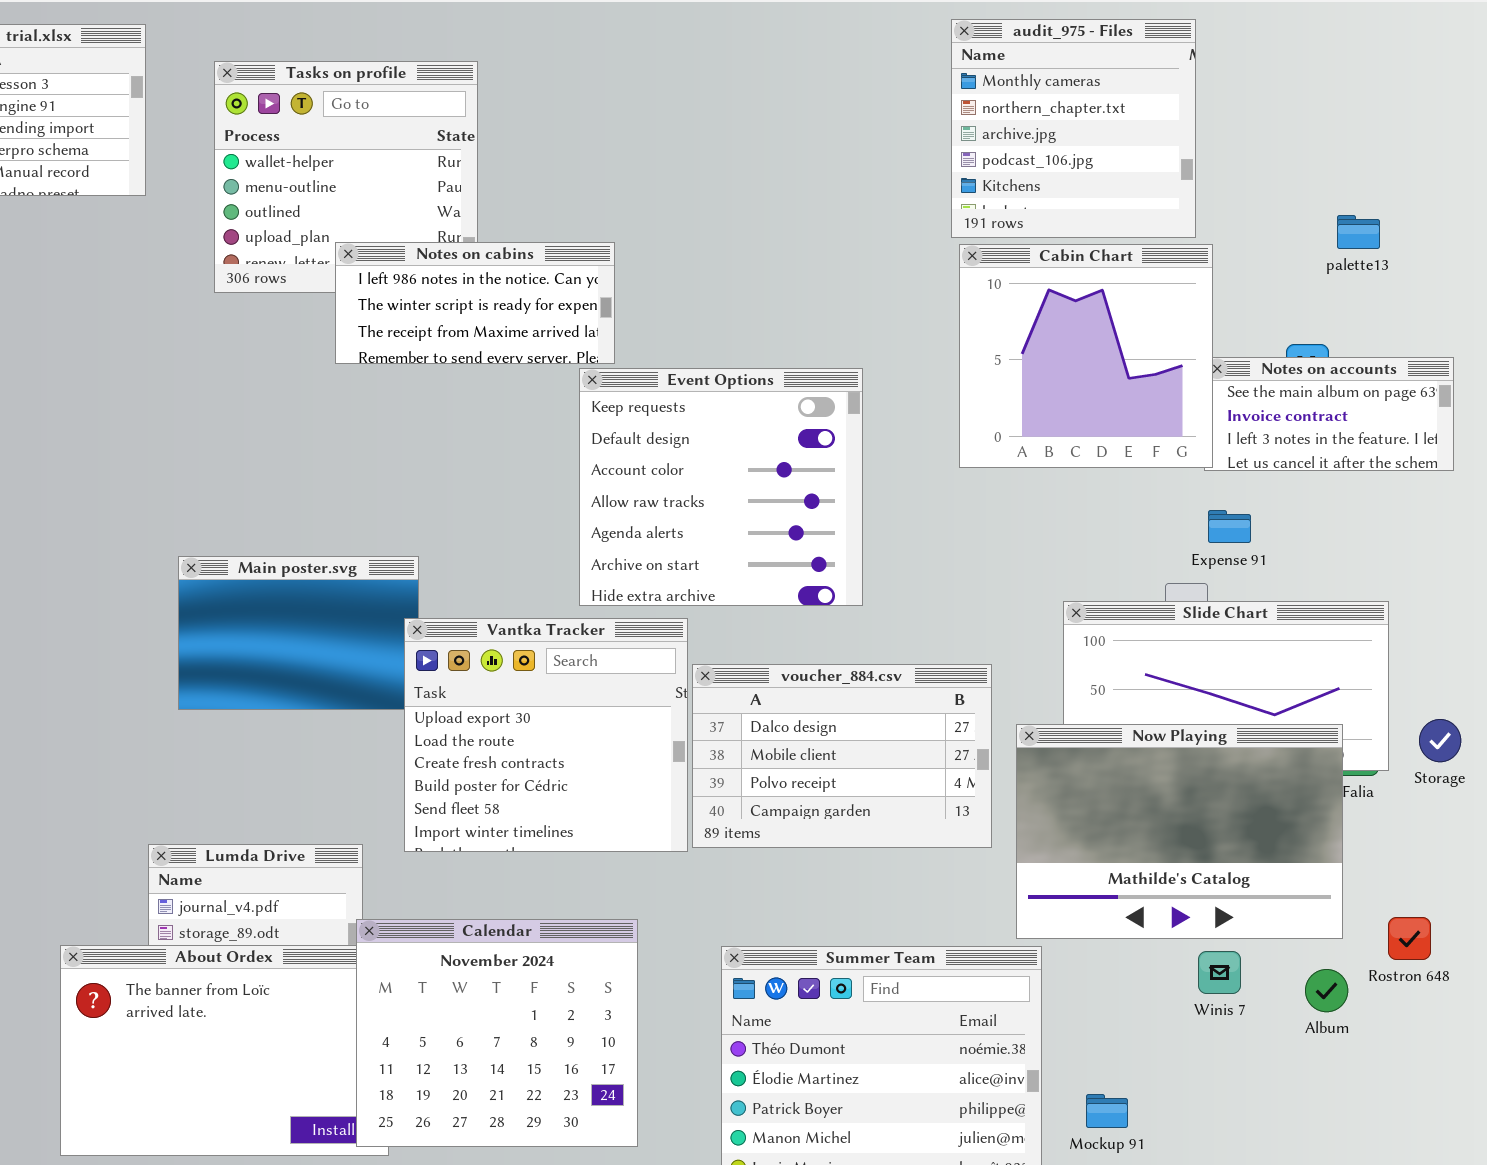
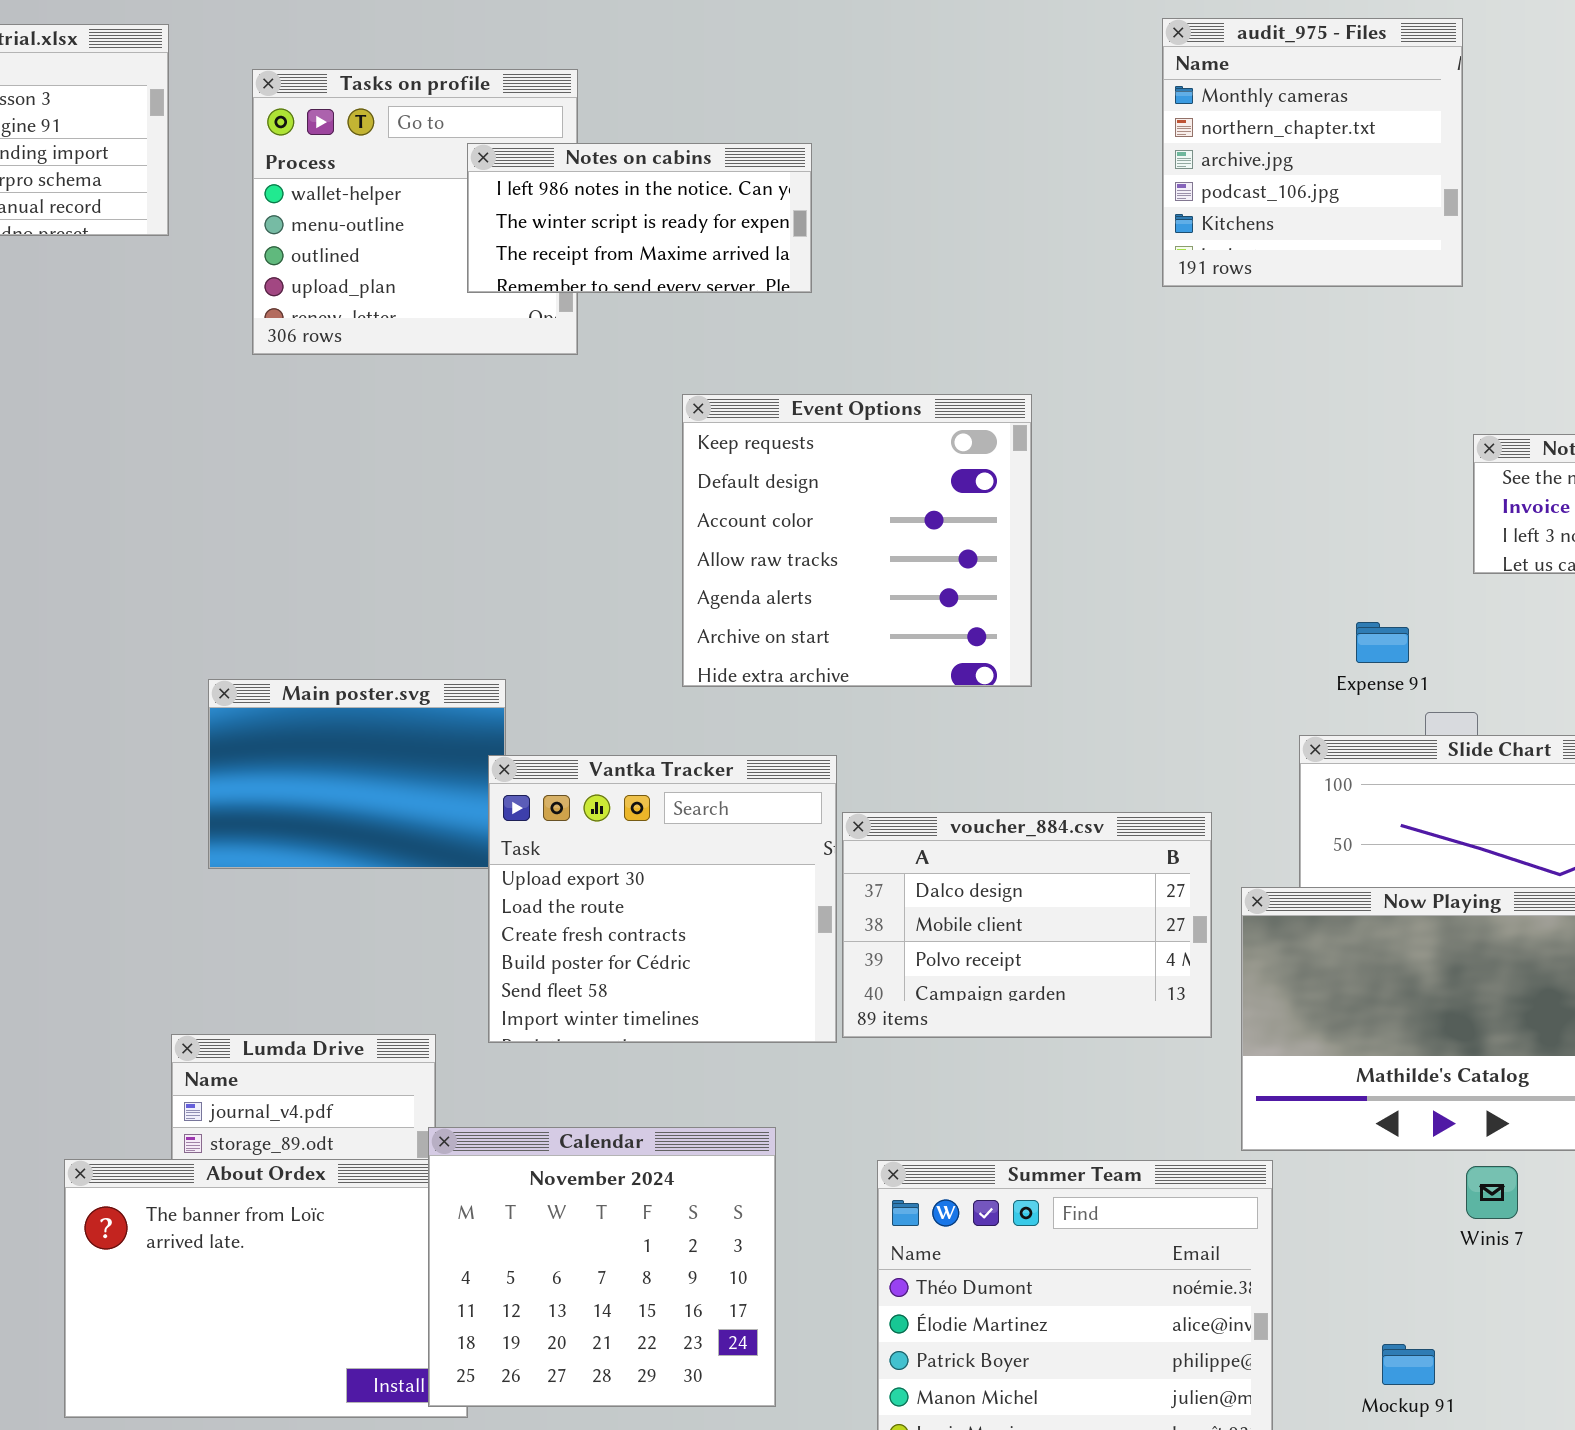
Notes on cabins: [335,242,615,364] -> [467,143,812,293], moved
Cabin Chart: [959,244,1213,468] -> none, closed
Event Options: [579,368,863,606] -> [682,394,1032,687], moved
Expense 91: [1208,510,1251,543] -> [1356,622,1409,663], moved
Mockup 91: [1086,1094,1128,1128] -> [1382,1344,1435,1385], moved

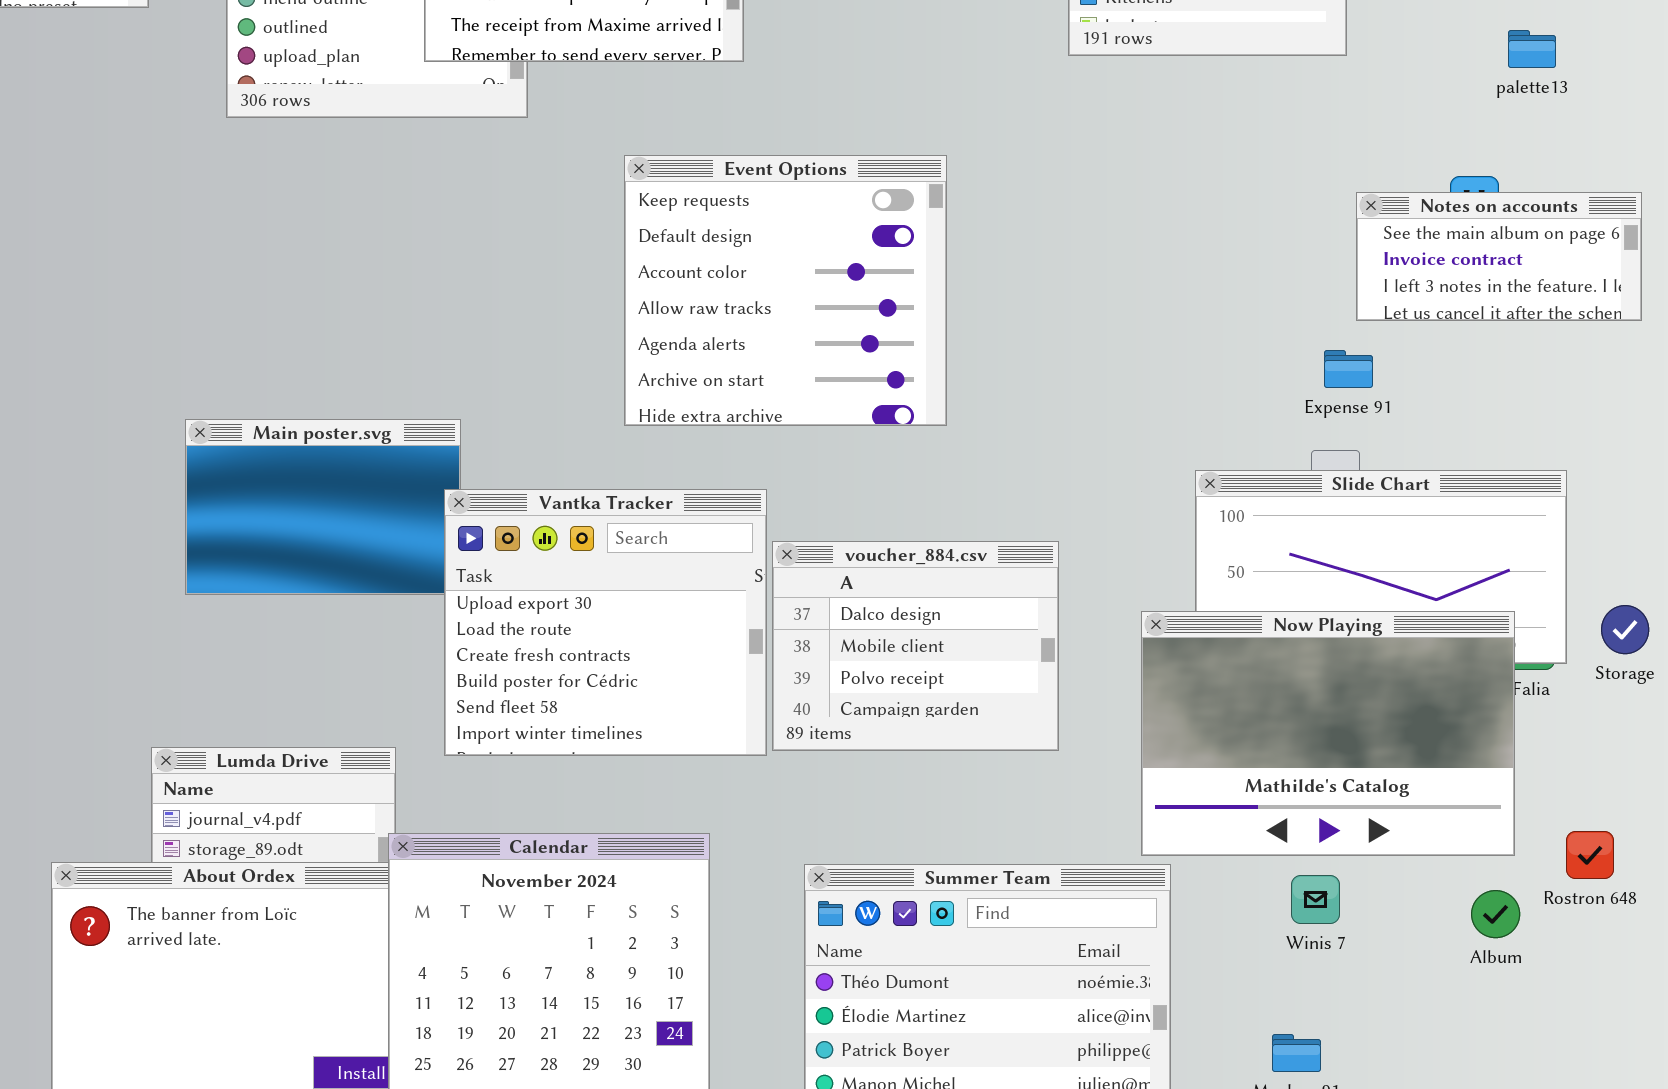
Expense 91: [1356,622,1409,663] -> [1324,350,1373,388], moved
voucher_884.csv: [842,812,1212,1038] -> [772,541,1059,751], resized
Winis 7: [1466,1166,1518,1219] -> [1291,875,1340,924], moved

